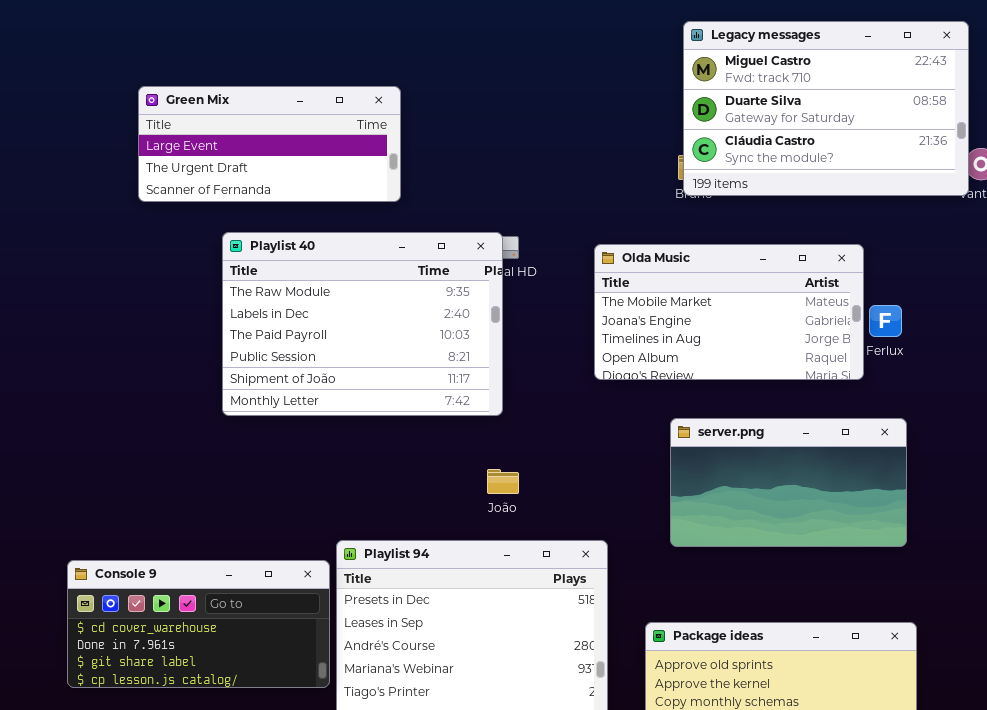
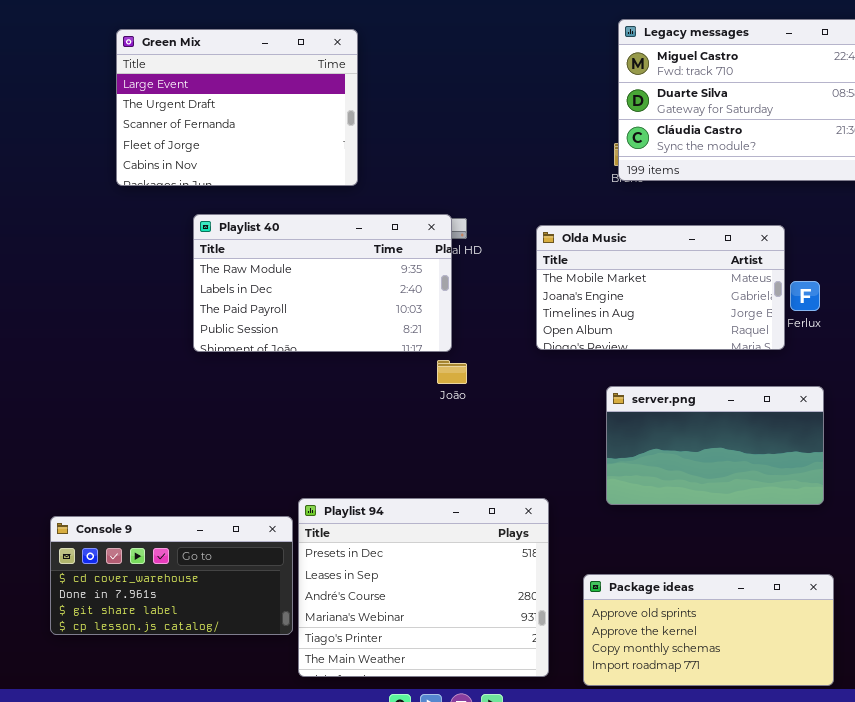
Green Mix: [138,86,401,202] -> [116,29,358,186], resized
Playlist 40: [222,232,503,416] -> [193,214,452,352], resized
João: [487,469,519,494] -> [437,360,467,384], moved

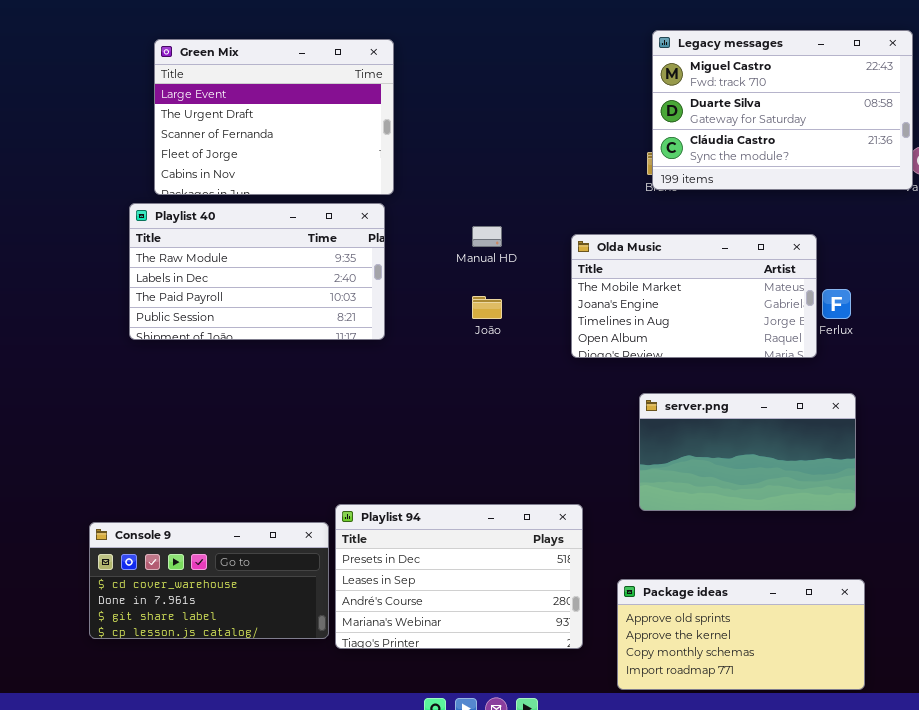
Playlist 40: [193,214,452,352] -> [129,203,385,340], moved
João: [437,360,467,384] -> [472,296,502,319], moved
Playlist 94: [298,498,549,677] -> [335,504,583,649], resized

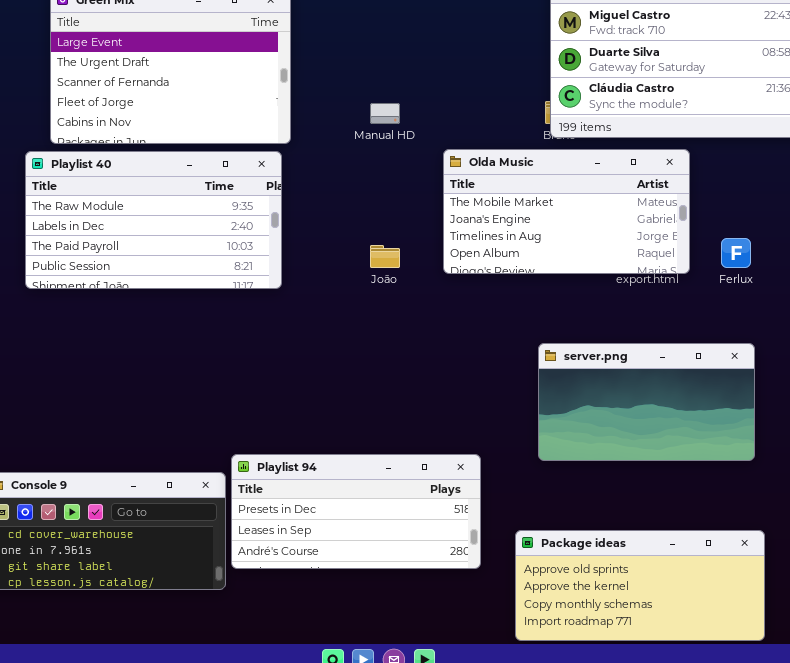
Manual HD: [472,226,502,247] -> [370,103,400,124], moved
Olda Music: [571,234,817,358] -> [443,149,690,274], moved
Playlist 94: [335,504,583,649] -> [231,454,481,569], resized

